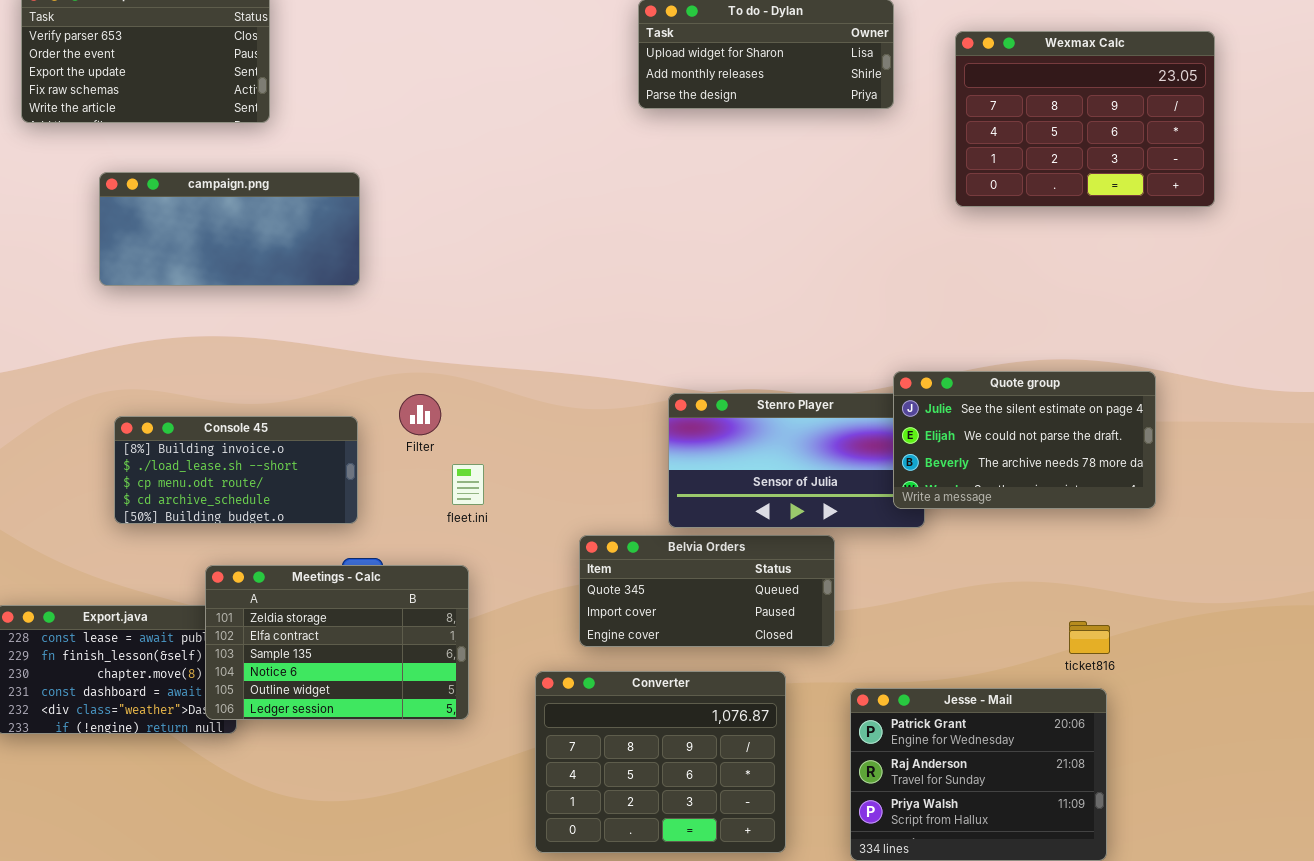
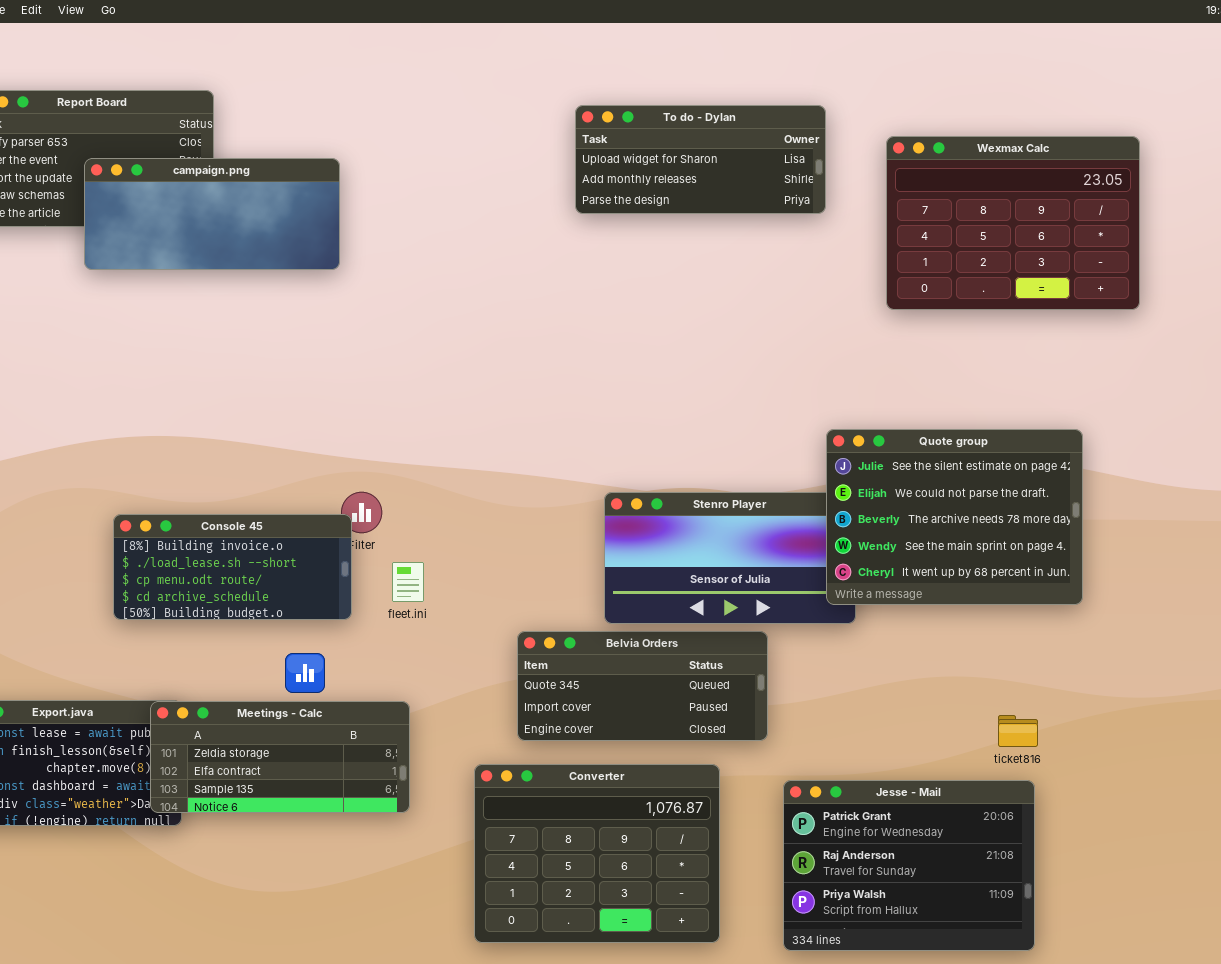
campaign.png: [99,172,360,286] -> [84,158,340,270], moved
Quote group: [893,371,1156,509] -> [826,429,1083,605], resized
Console 45: [114,416,358,524] -> [113,514,352,620], moved
Meetings - Calc: [205,565,469,720] -> [150,701,410,813], resized

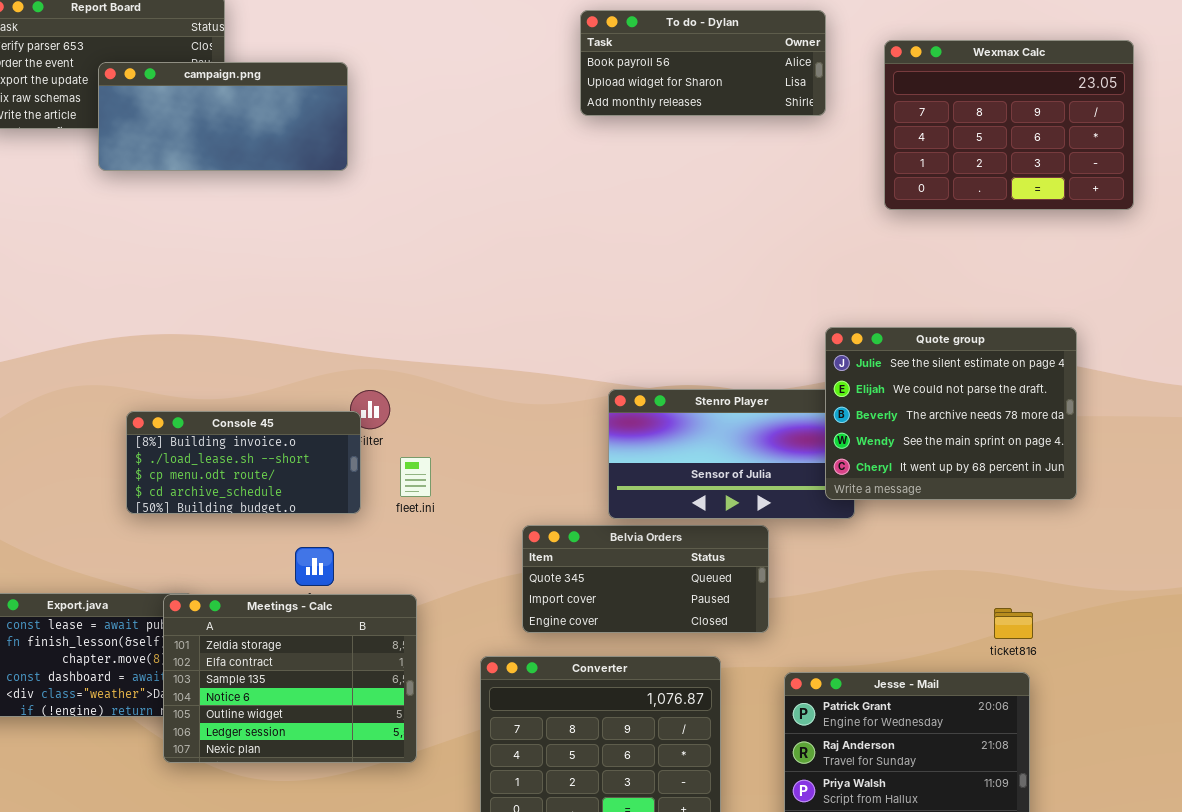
To do - Dylan: [575,105,826,214] -> [580,10,826,116], scrolled up 1 row
Meetings - Calc: [150,701,410,813] -> [163,594,417,763], resized

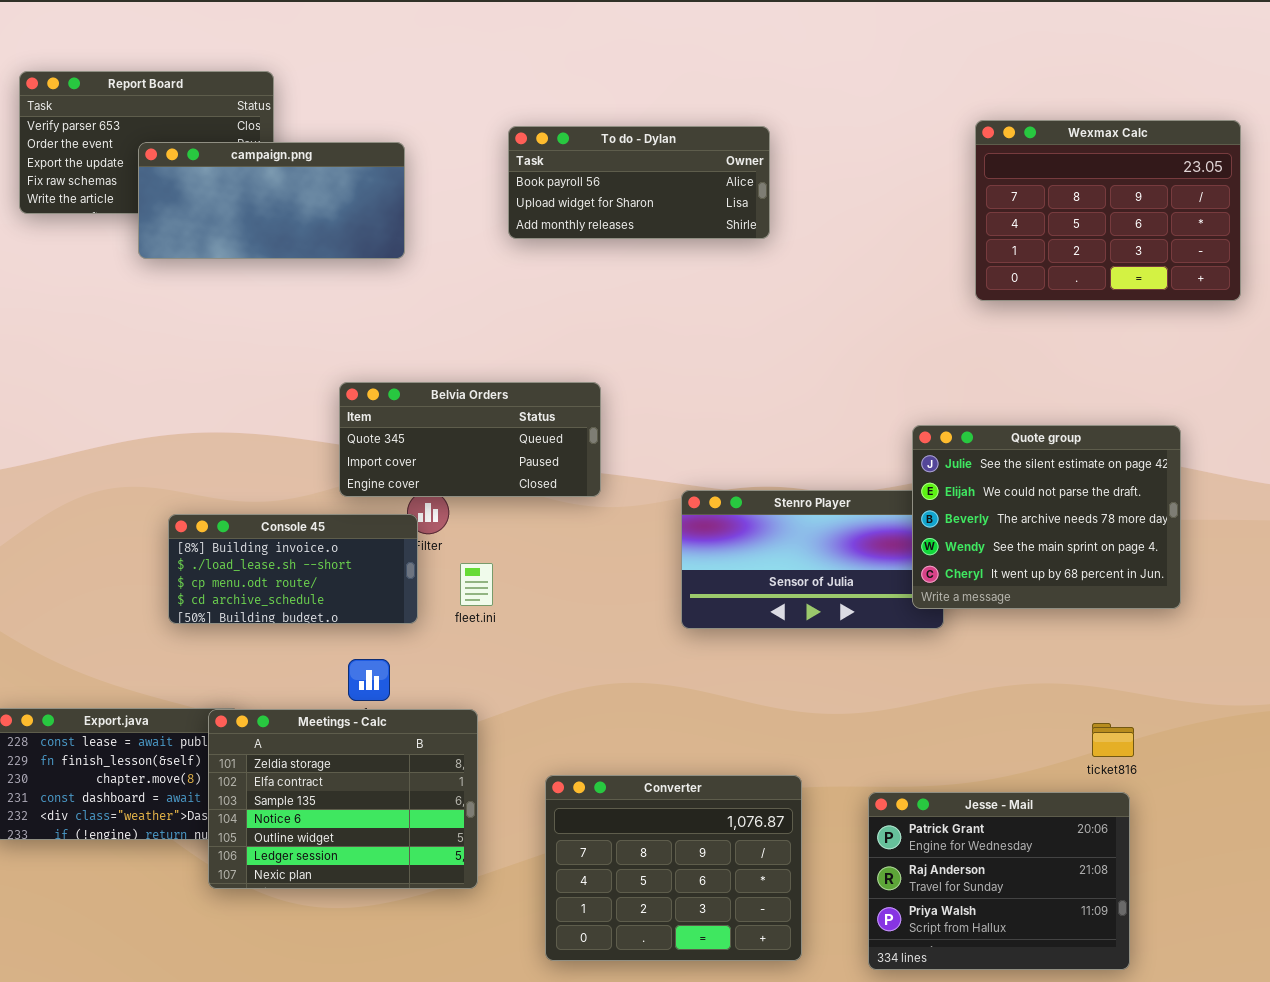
To do - Dylan: [580,10,826,116] -> [508,126,770,239], moved
Belvia Orders: [522,525,769,633] -> [339,382,601,497], moved

